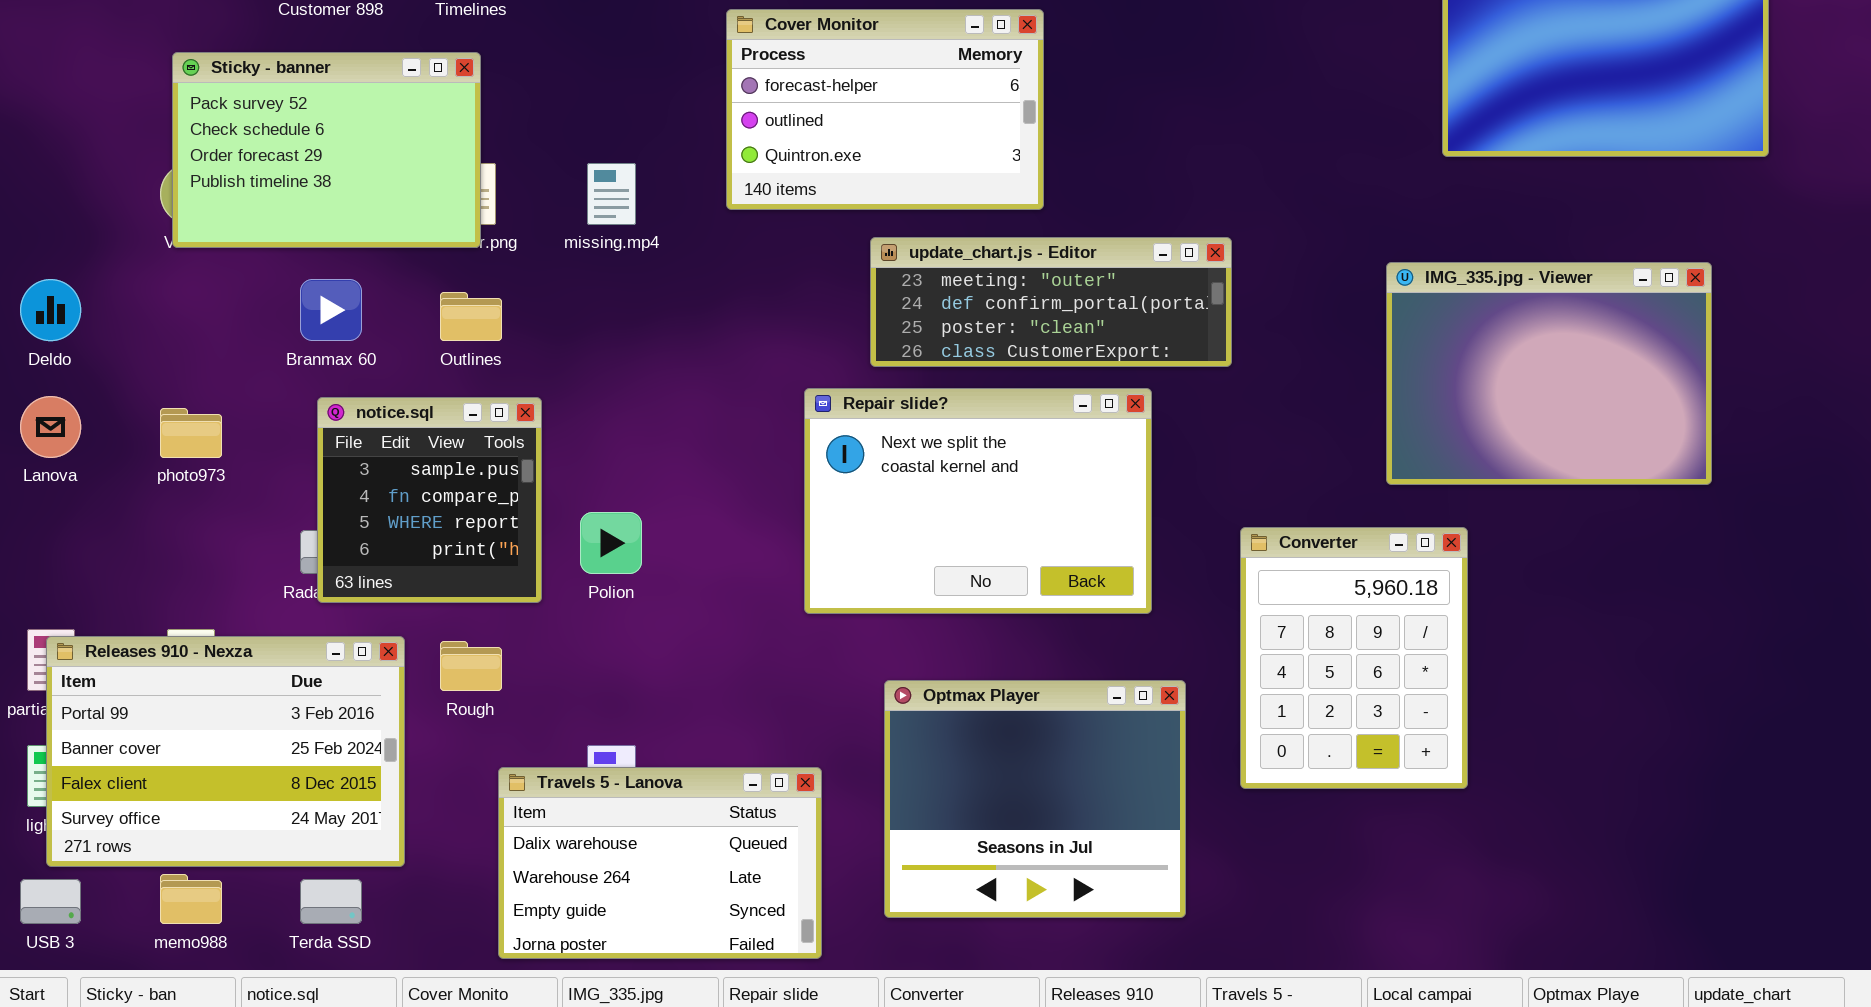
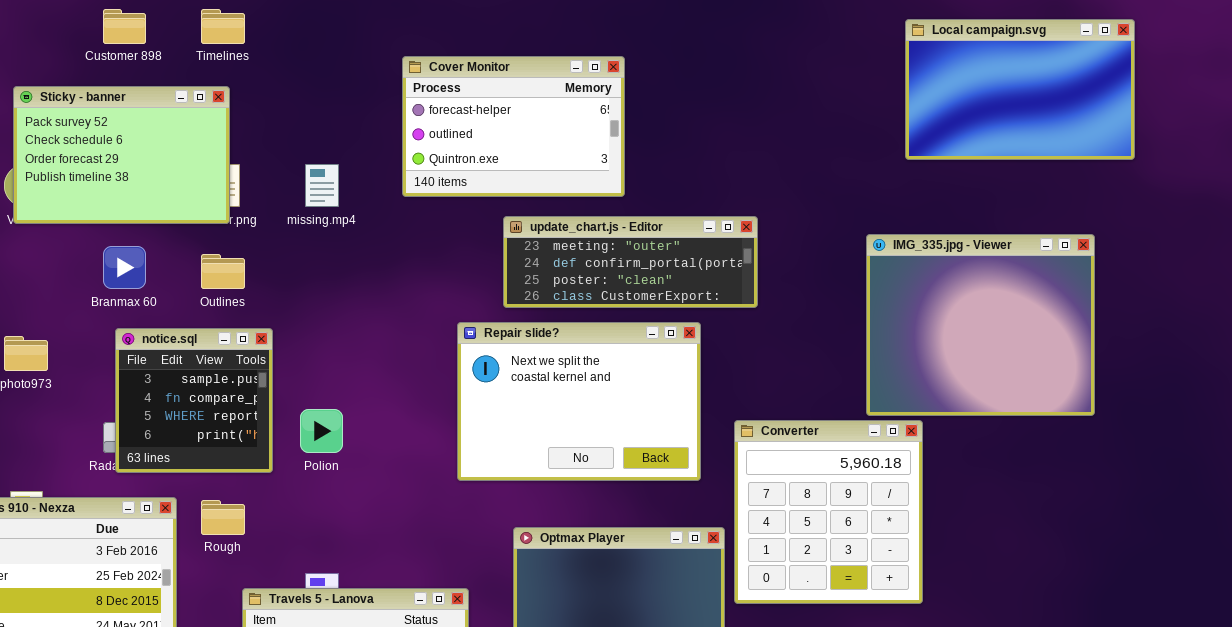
IMG_335.jpg - Viewer: [1386,262,1712,485] -> [866,234,1095,416], resized
Converter: [1240,527,1468,789] -> [734,420,923,604], resized

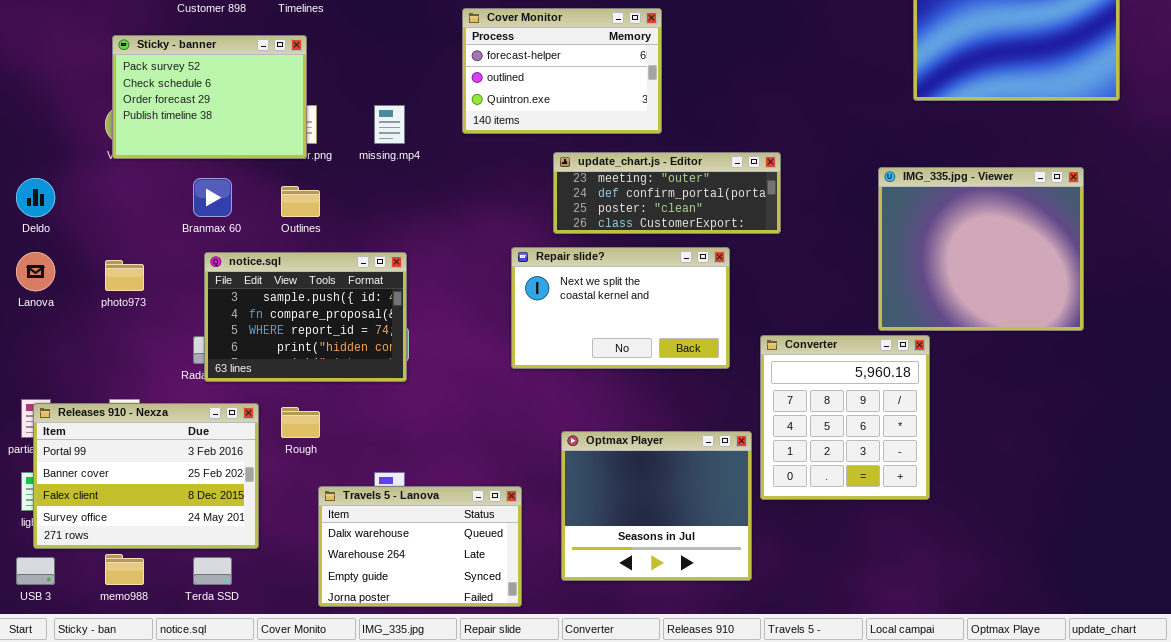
Repair slide?: [457,322,701,481] -> [511,247,730,369], resized
notice.sql: [115,328,273,473] -> [204,252,407,382], resized

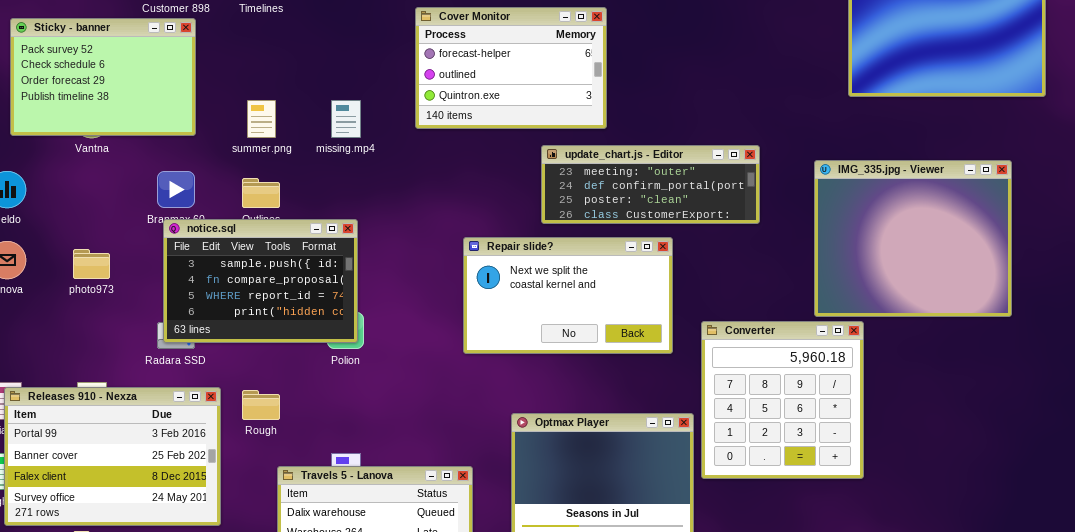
Sticky - banner: [112,35,307,159] -> [10,18,196,136], moved
update_chart.js - Editor: [553,152,781,234] -> [541,145,760,224], moved
notice.sql: [204,252,407,382] -> [163,219,358,343], moved

